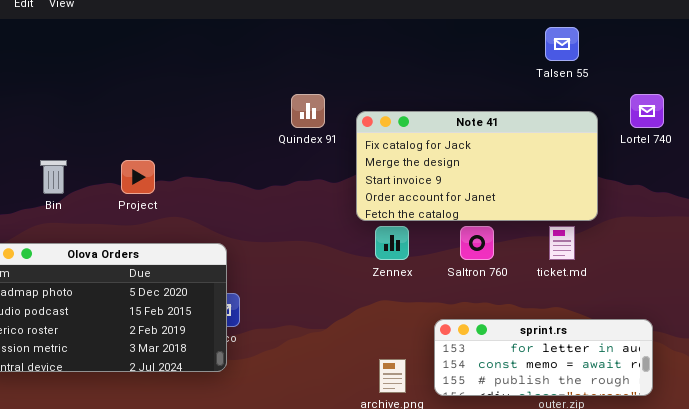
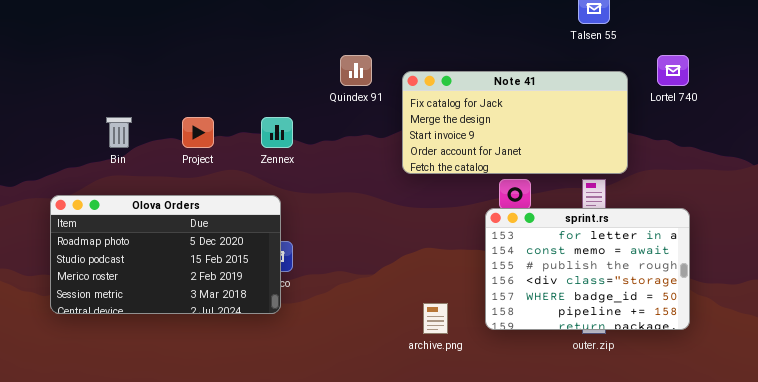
Zennex: [375,226,409,260] -> [261,117,293,148], moved
sprint.rs: [434,319,653,396] -> [485,208,690,330], moved, resized

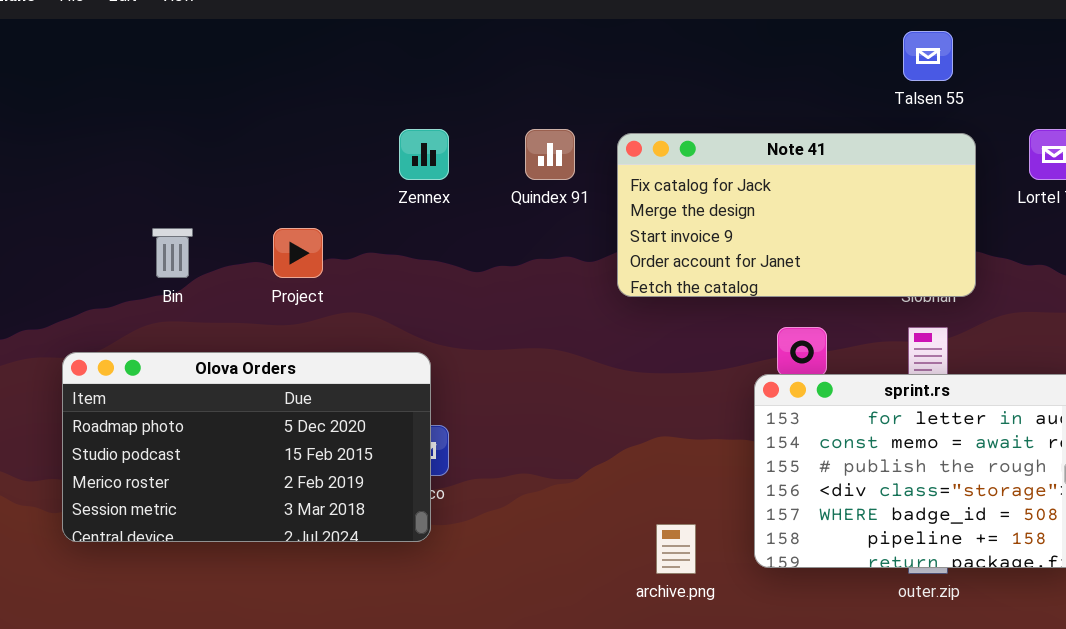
Note 41: [402,71,628,174] -> [617,133,976,297], moved
Zennex: [261,117,293,148] -> [399,129,449,180], moved

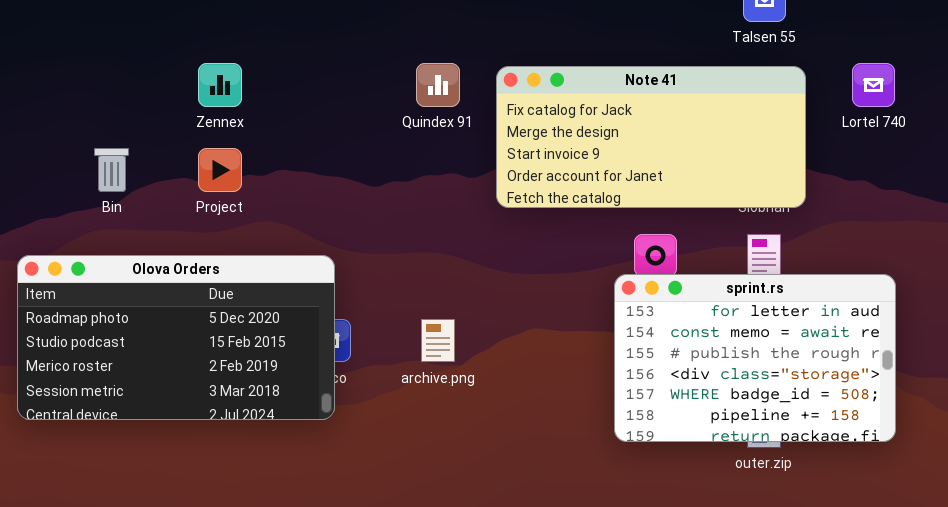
Zennex: [399,129,449,180] -> [198,63,242,107], moved
archive.png: [656,524,696,574] -> [421,319,455,362], moved

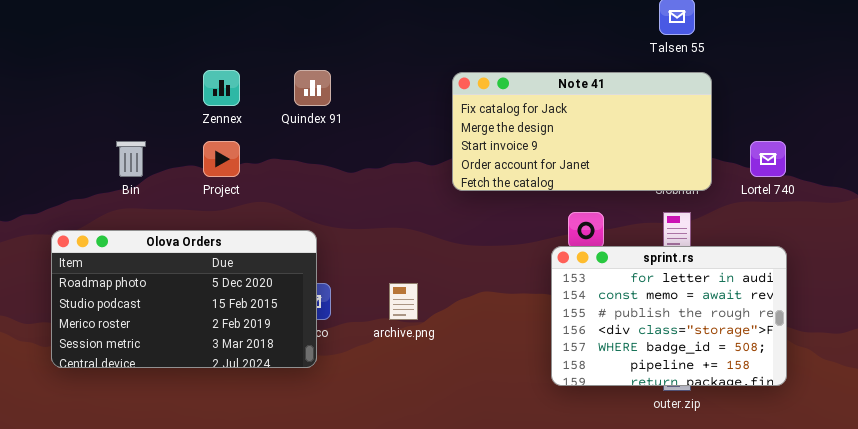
Quindex 91: [416,63,460,107] -> [294,70,331,106], moved
Lortel 740: [852,63,895,107] -> [750,141,786,177], moved

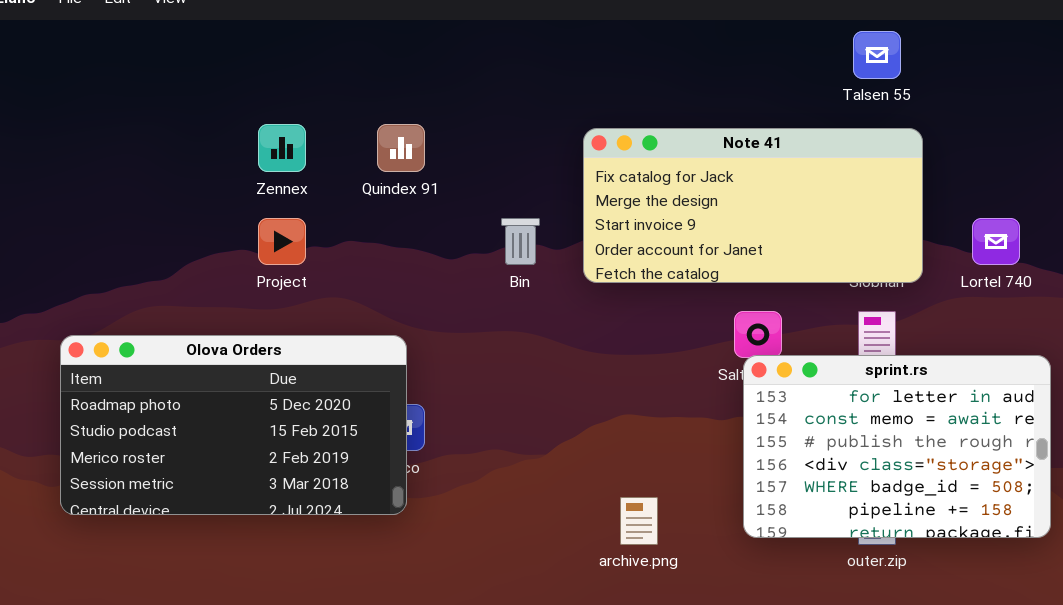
Bin: [116,141,146,177] -> [501,218,540,265], moved
sprint.rs: [551,246,787,386] -> [743,355,1051,538], moved
archive.png: [389,283,418,320] -> [620,497,658,545], moved

